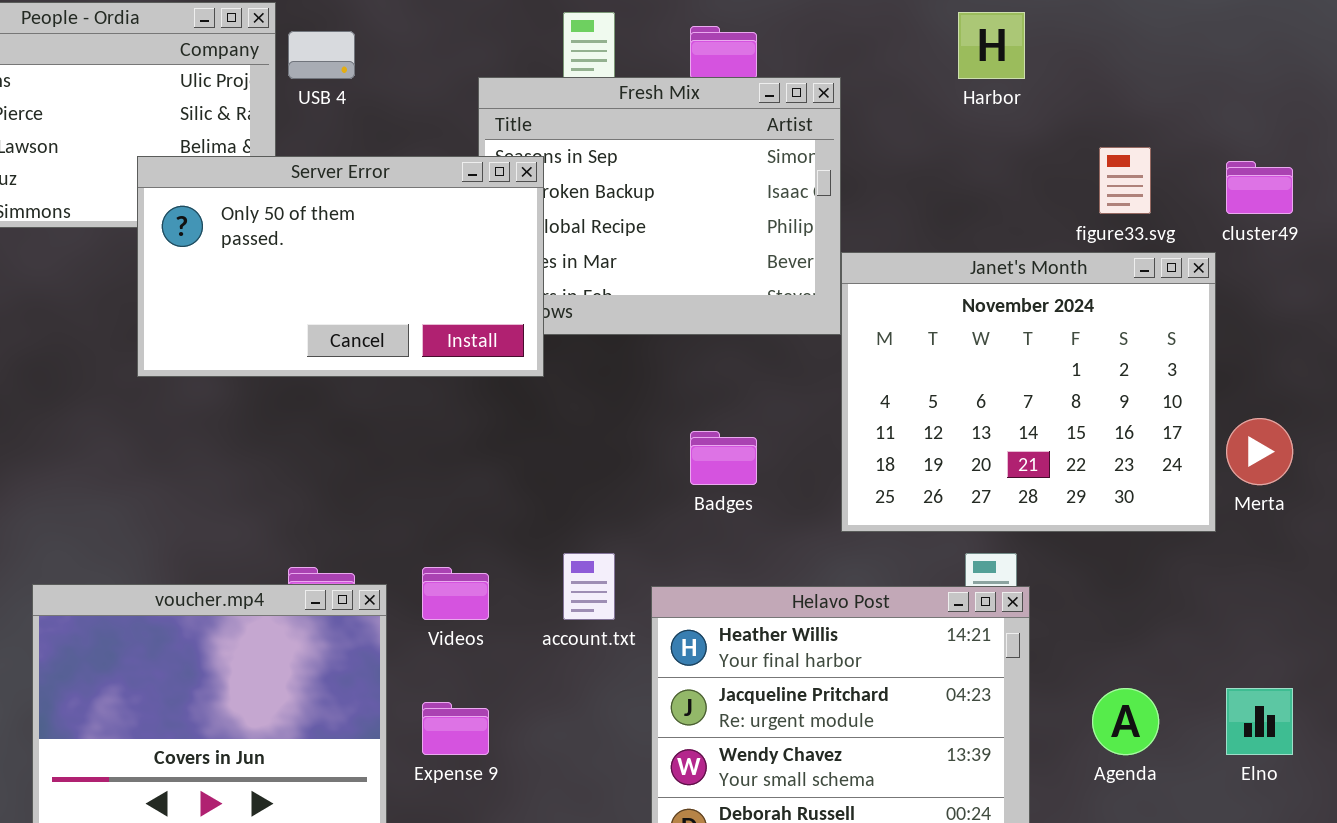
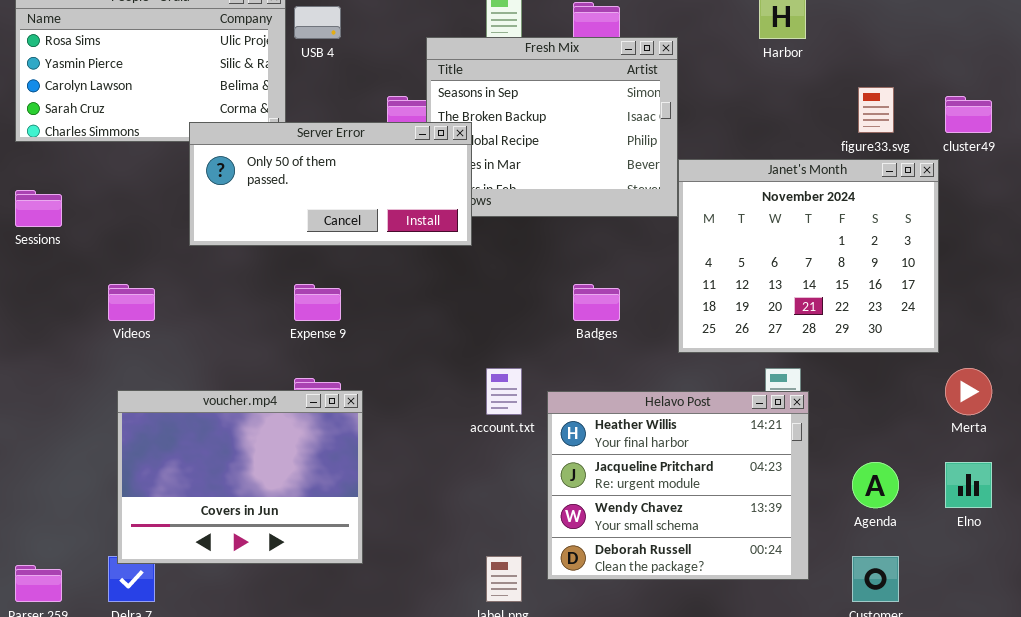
Server Error: [137,156,544,377] -> [189,122,472,246], resized
Merta: [1226,418,1293,485] -> [945,368,992,415], moved
Videos: [422,567,489,620] -> [108,284,155,321], moved
Expense 9: [422,702,489,755] -> [294,284,341,321], moved

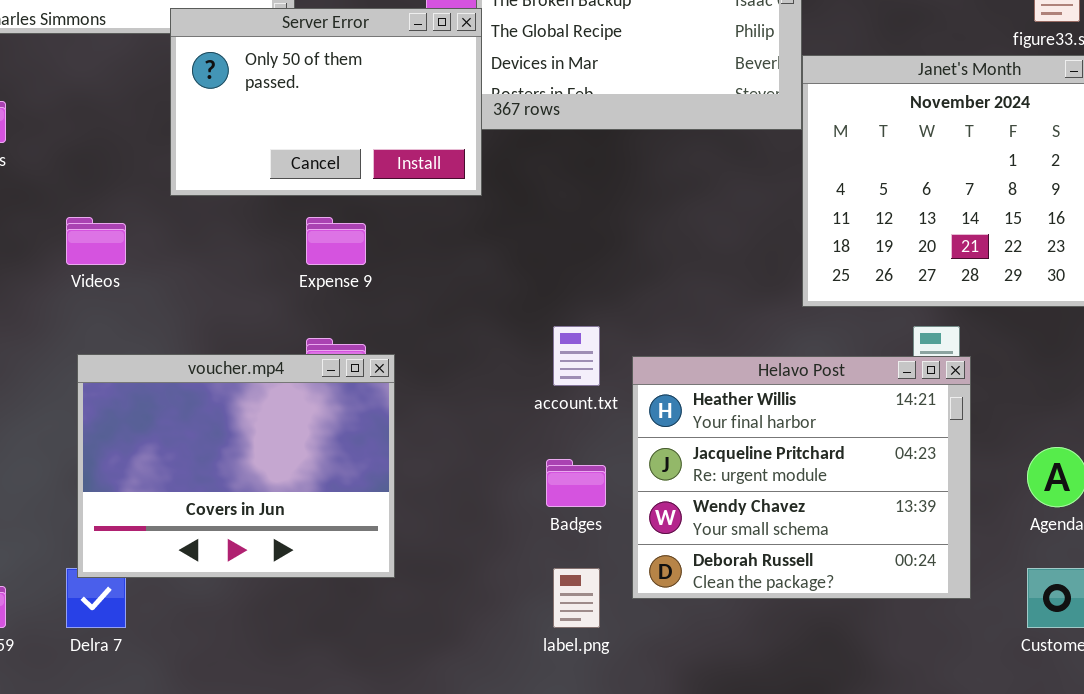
Server Error: [189,122,472,246] -> [170,8,482,196], resized
Badges: [573,284,620,321] -> [546,459,606,507], moved

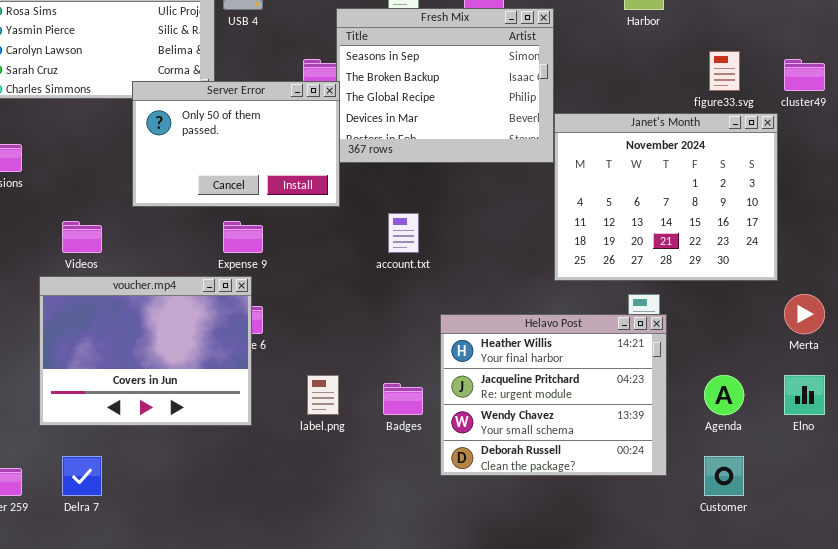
account.txt: [553,326,600,386] -> [388,213,419,253], moved
voucher.mp4: [77,354,395,578] -> [39,276,252,426], moved
label.png: [553,568,600,628] -> [307,375,339,415], moved

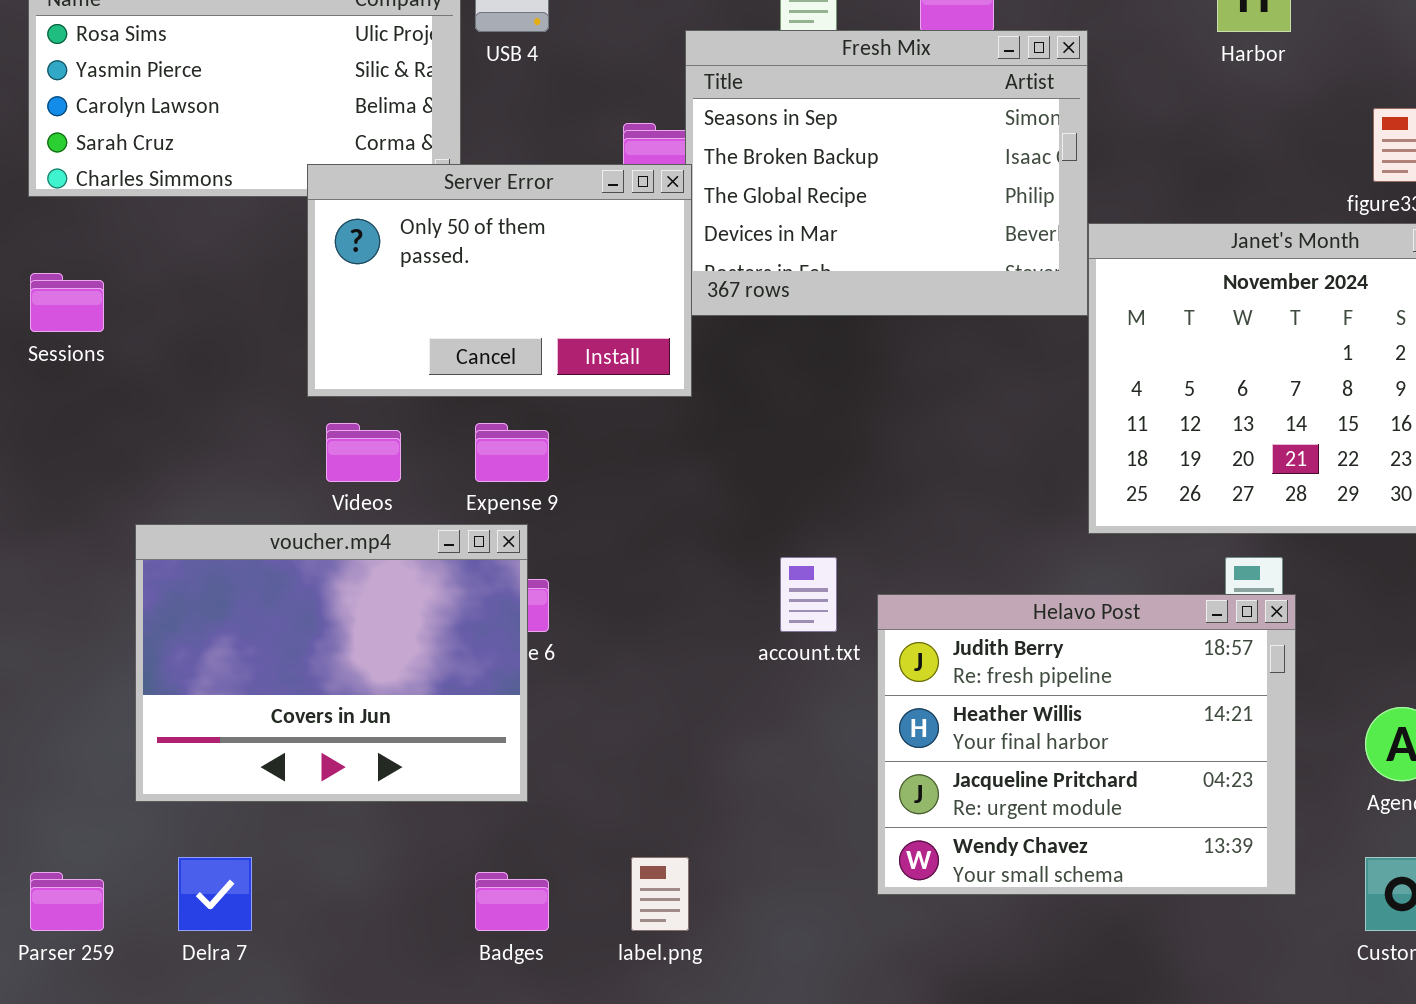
account.txt: [388,213,419,253] -> [780,557,837,632], moved
Videos: [62,221,102,253] -> [326,423,401,482], moved
Helavo Post: [440,314,667,476] -> [877,594,1296,895], scrolled up 1 row
label.png: [307,375,339,415] -> [631,857,689,931], moved
Badges: [383,383,423,415] -> [475,872,549,931], moved

